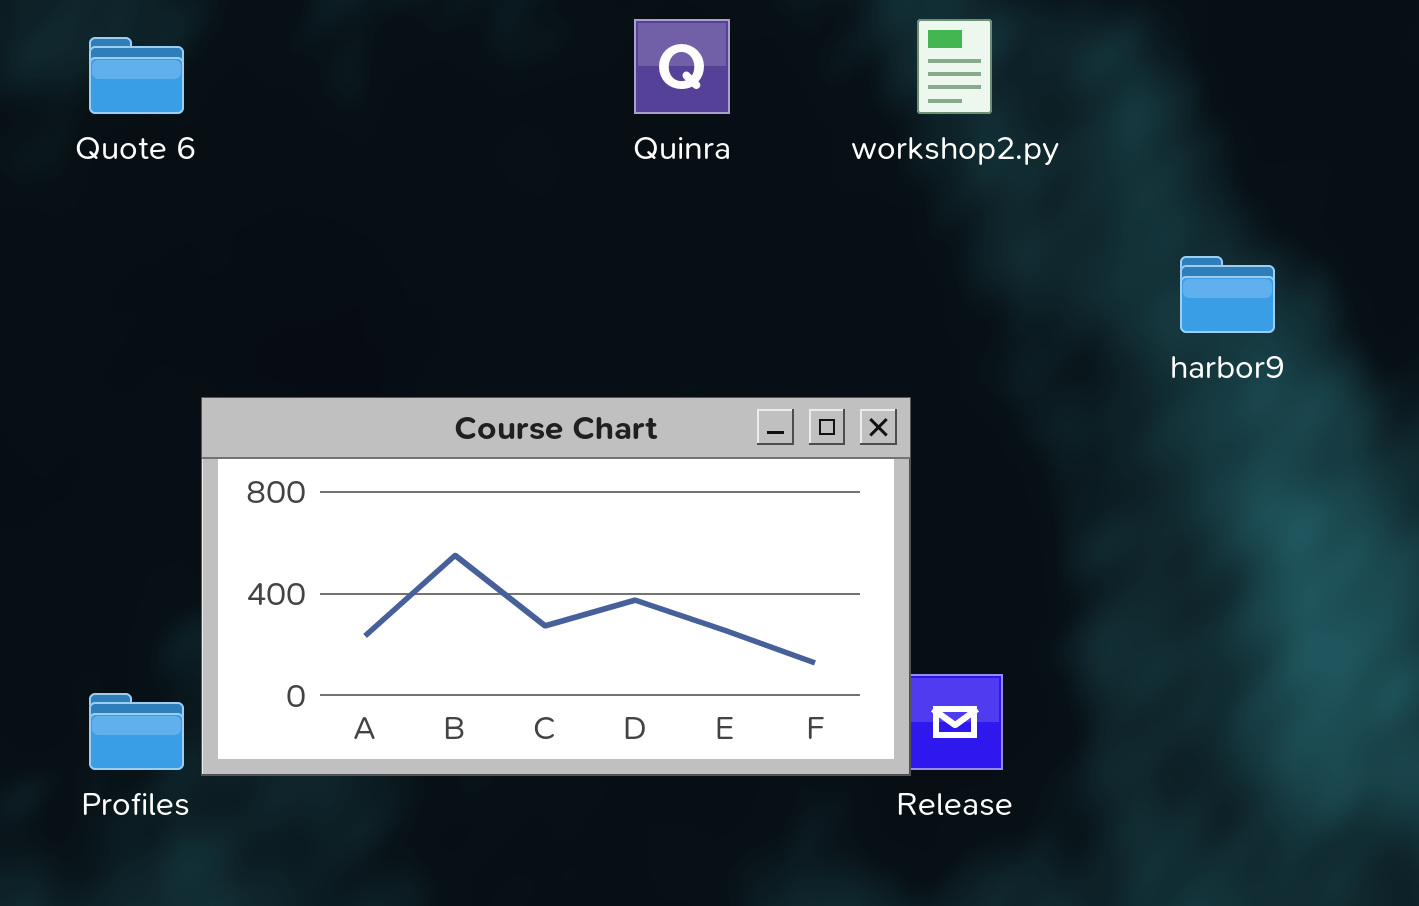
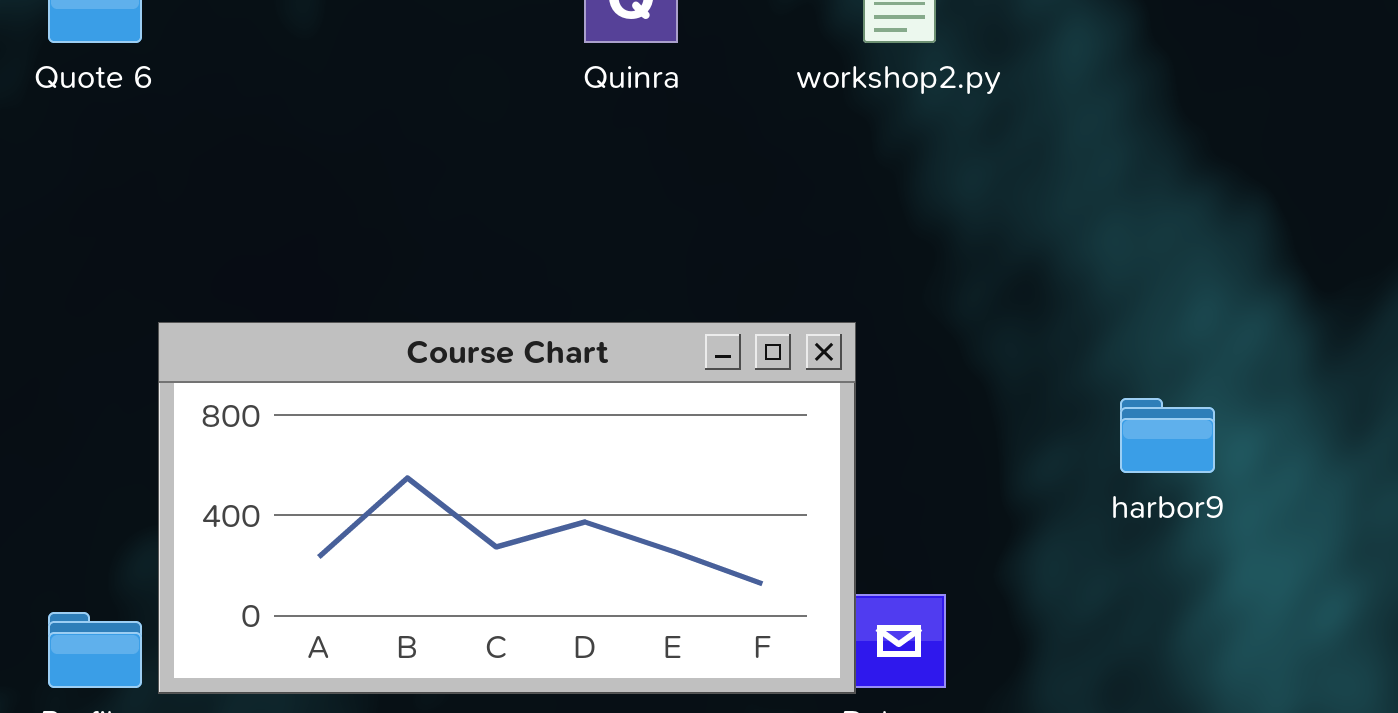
harbor9: [1180,256,1275,333] -> [1120,398,1215,473], moved

